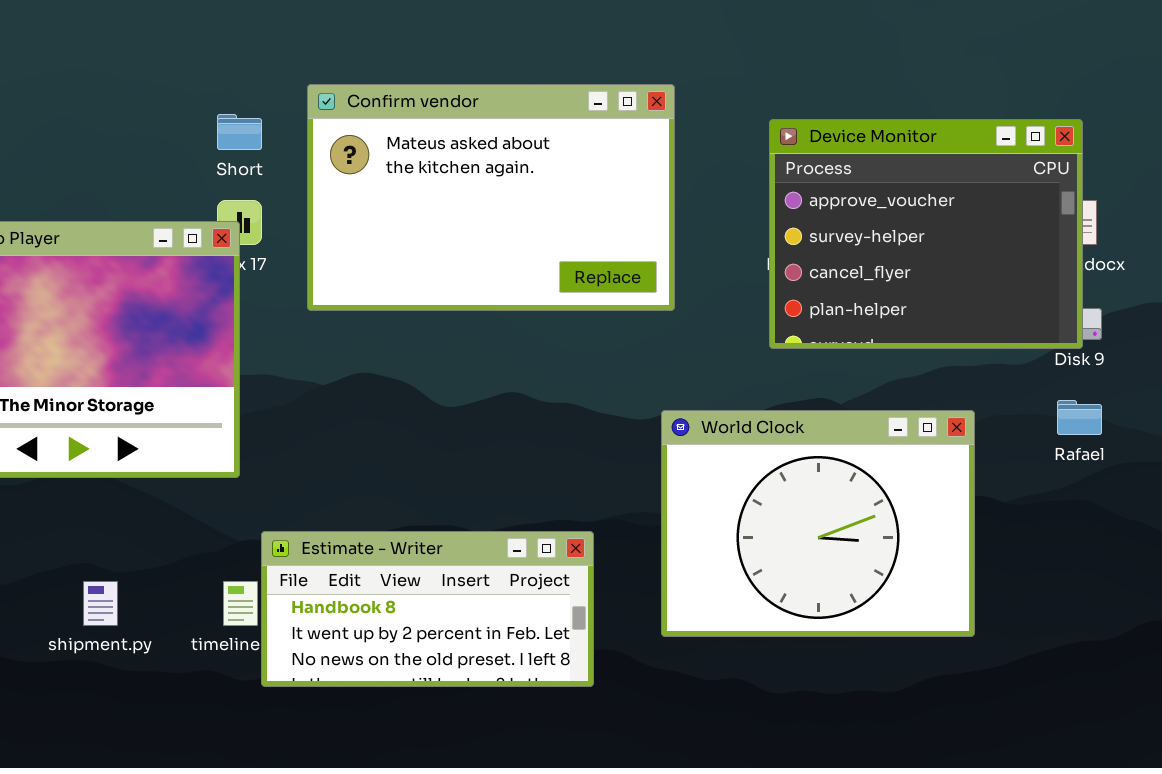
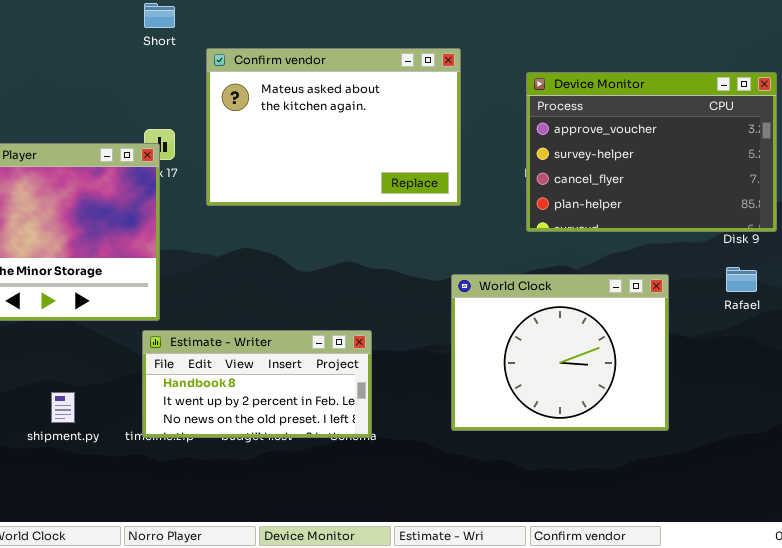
Short: [217,114,262,150] -> [144,3,175,28], moved
Device Monitor: [769,119,1083,349] -> [526,72,777,232], resized
Estimate - Writer: [261,531,594,687] -> [142,330,372,438], moved

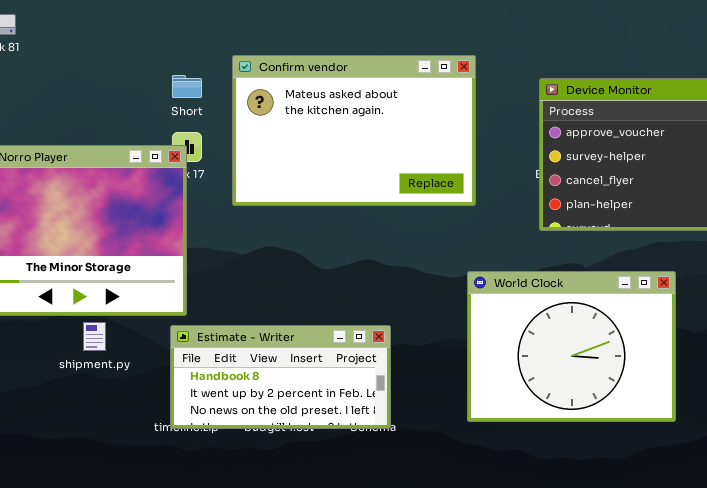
Short: [144,3,175,28] -> [172,75,202,98], moved
shipment.py: [51,392,75,423] -> [83,322,106,351], moved

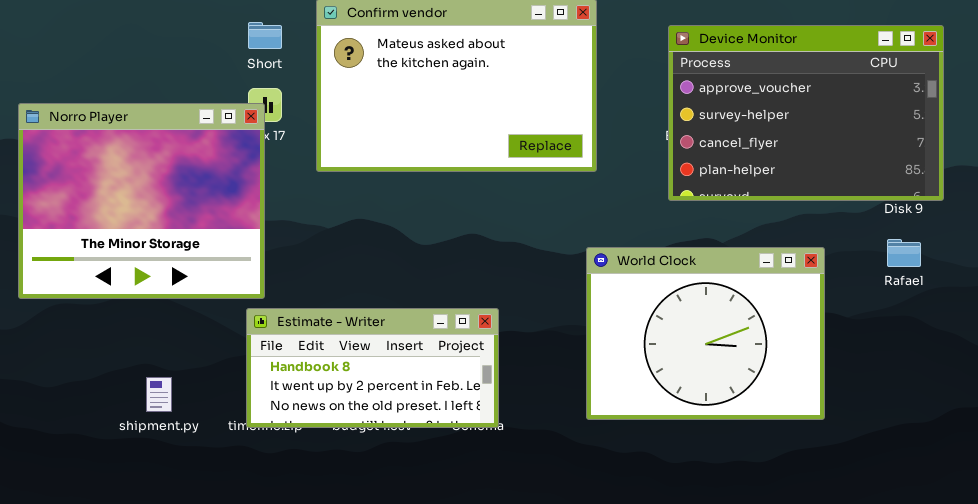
shipment.py: [83,322,106,351] -> [146,377,172,412], moved

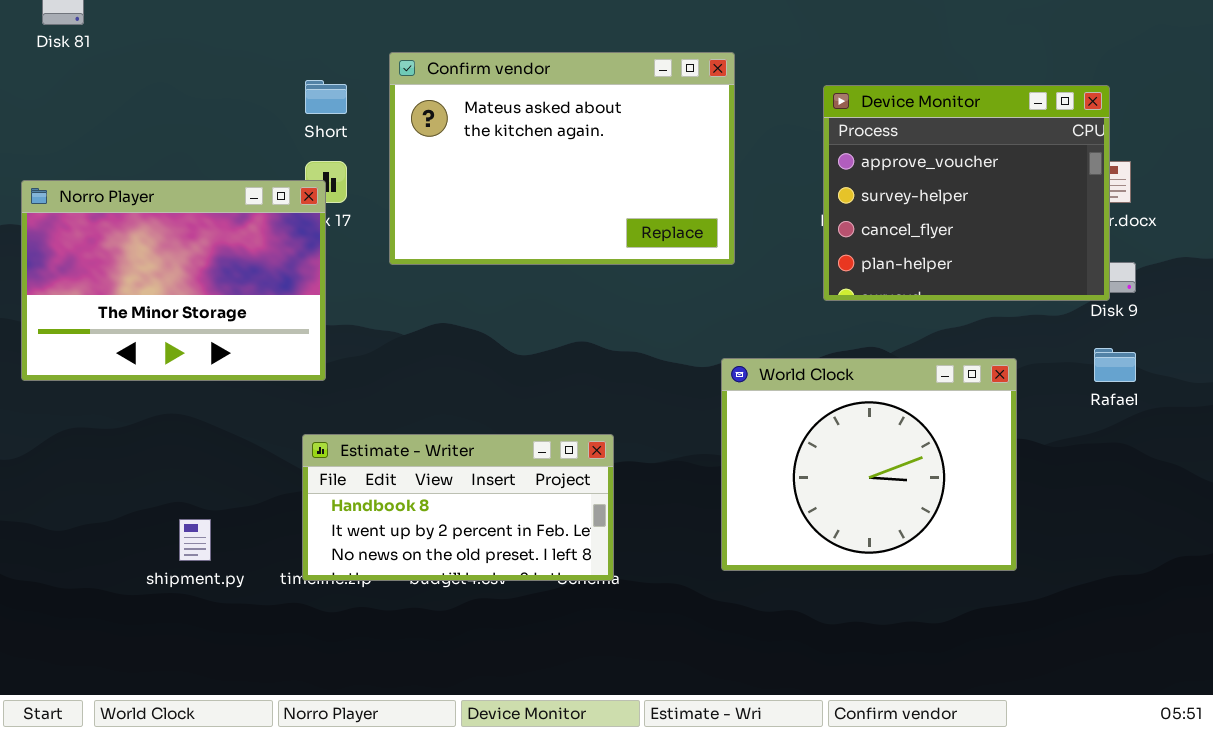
Device Monitor: [668,25,944,201] -> [823,85,1110,301], resized
Norro Player: [18,103,265,299] -> [21,180,326,381], resized

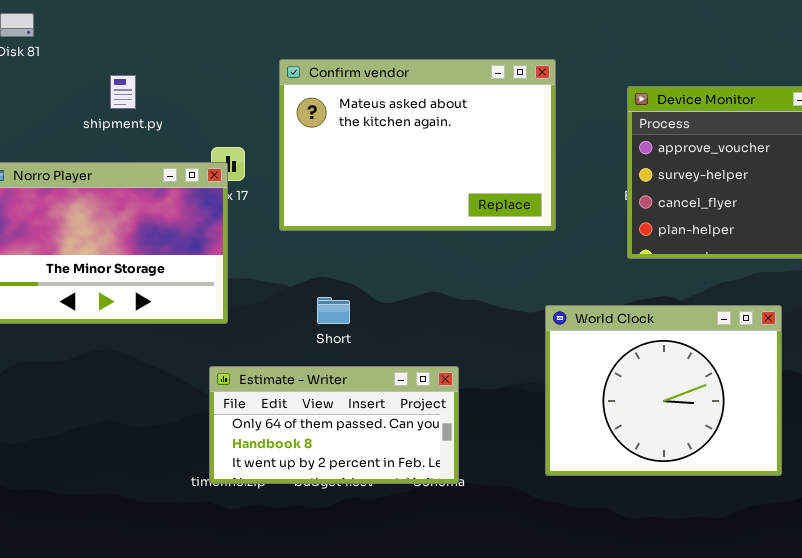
Short: [305,80,347,114] -> [317,297,350,324], moved
Estimate - Writer: [302,434,614,581] -> [209,366,459,484], scrolled up 1 row
shipment.py: [179,519,211,561] -> [110,75,136,109], moved

